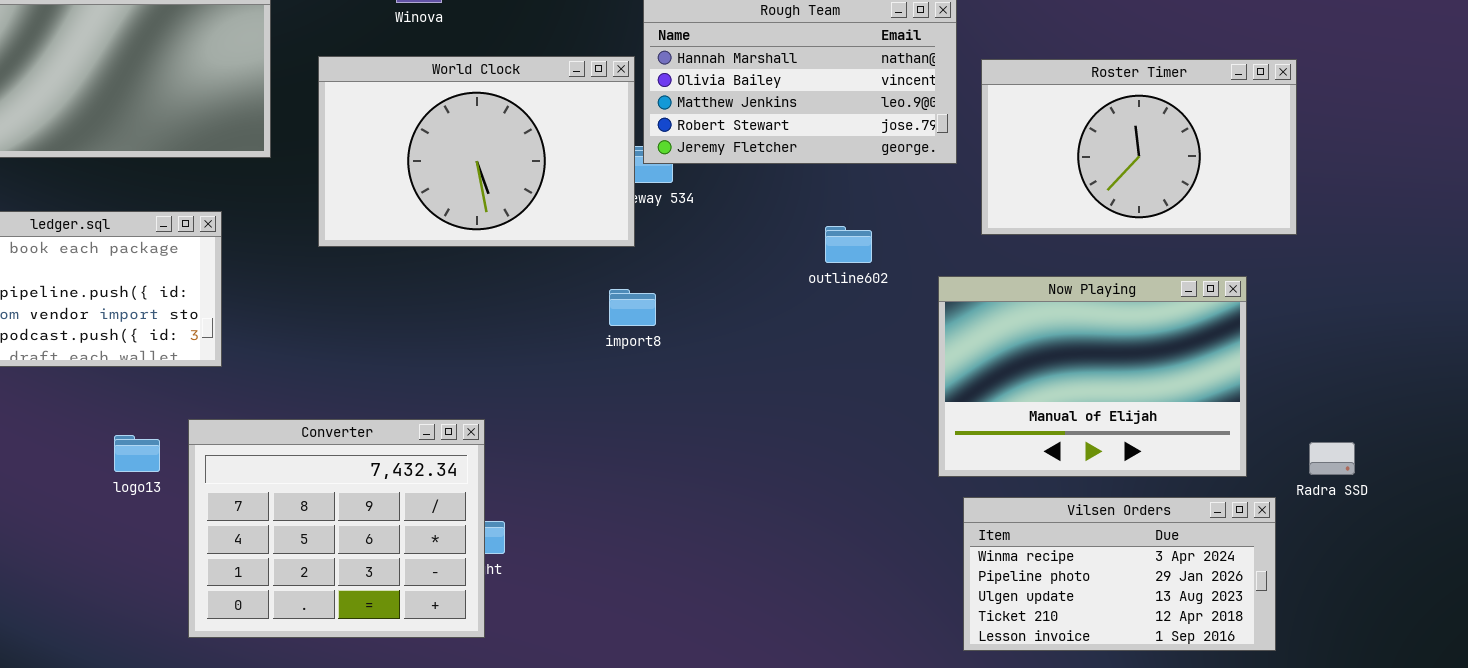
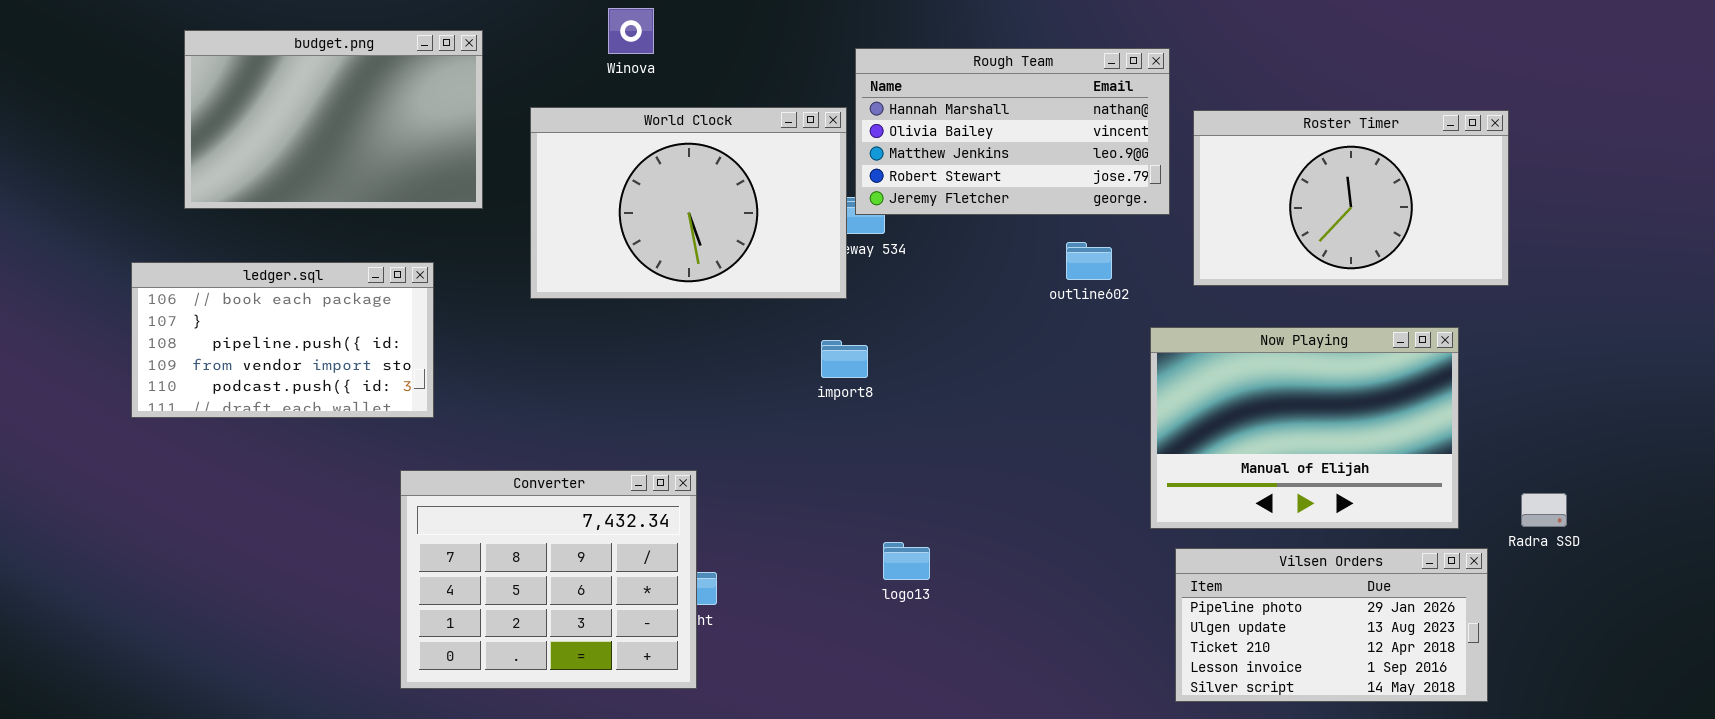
outline602: [825,226,872,263] -> [1066,242,1112,280], moved
logo13: [114,435,160,472] -> [883,542,930,580], moved
Vilsen Orders: [963,497,1276,651] -> [1175,548,1488,702], scrolled down 1 row

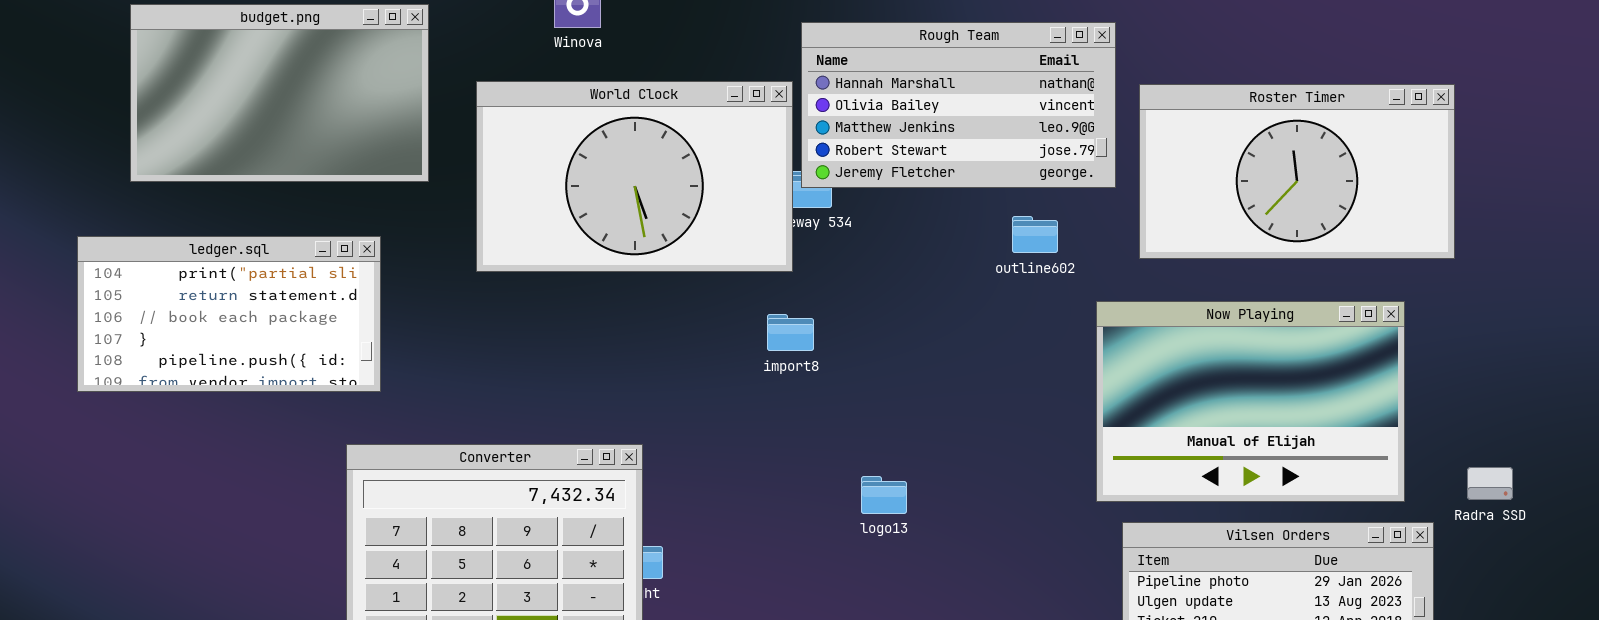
ledger.sql: [131,262,434,418] -> [77,236,381,392], scrolled up 2 rows
logo13: [883,542,930,580] -> [861,476,907,514], moved

